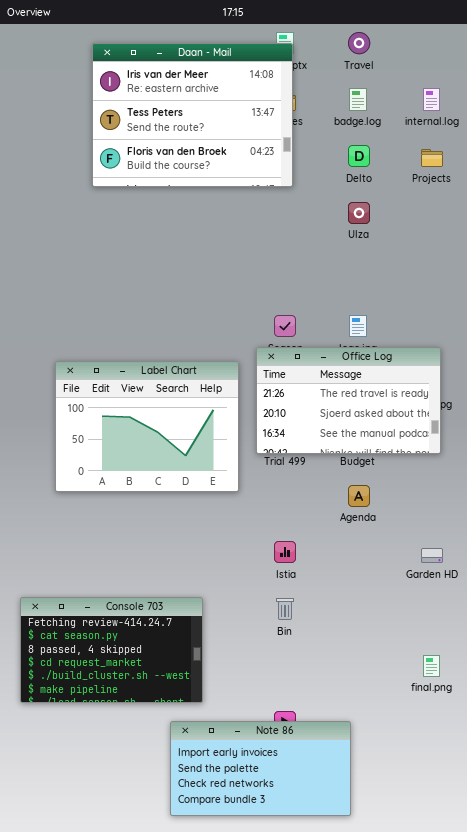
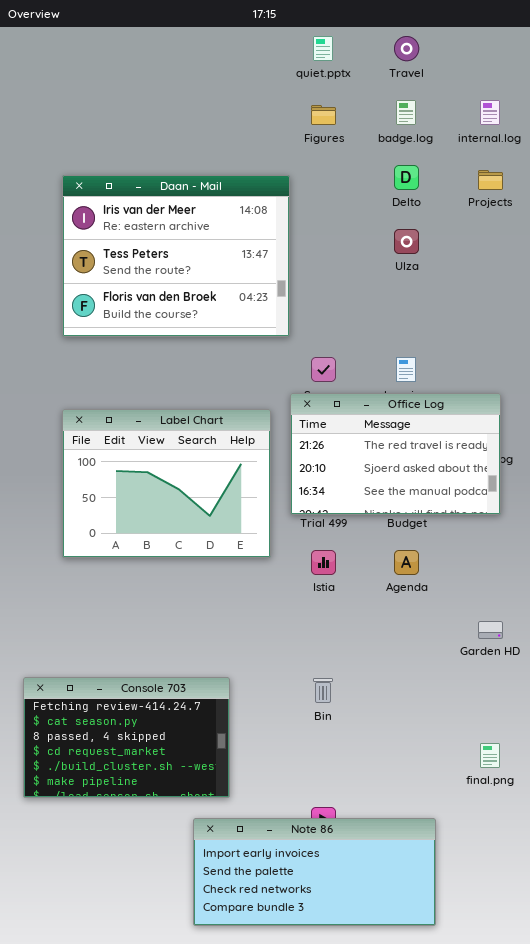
Daan - Mail: [92,43,293,187] -> [62,175,290,337], moved
Istia: [274,541,296,563] -> [311,550,336,575], moved
Note 86: [170,721,351,816] -> [193,818,436,926], resized

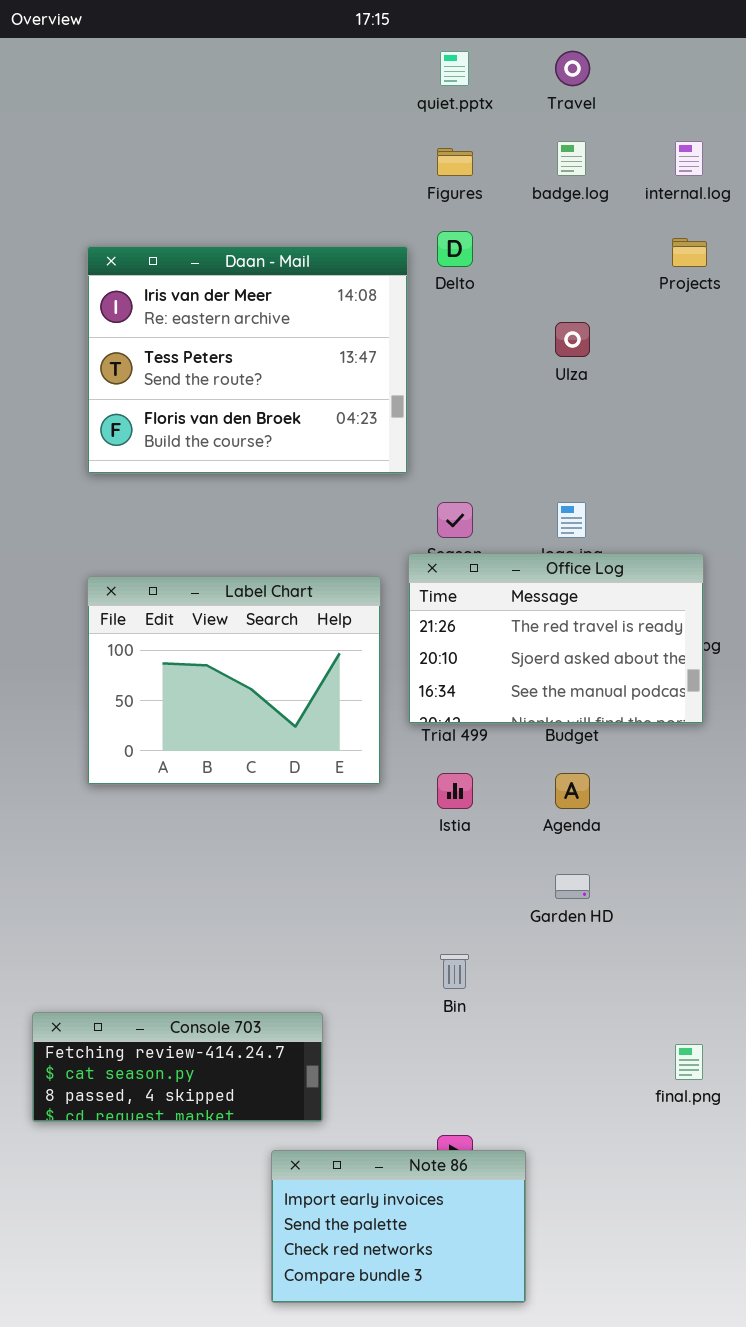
Delto: [394,165,419,190] -> [437,231,473,267], moved
Garden HD: [478,621,503,639] -> [555,874,590,899], moved
Console 703: [23,677,230,798] -> [32,1012,323,1122], resized
Note 86: [193,818,436,926] -> [271,1150,526,1303], resized

